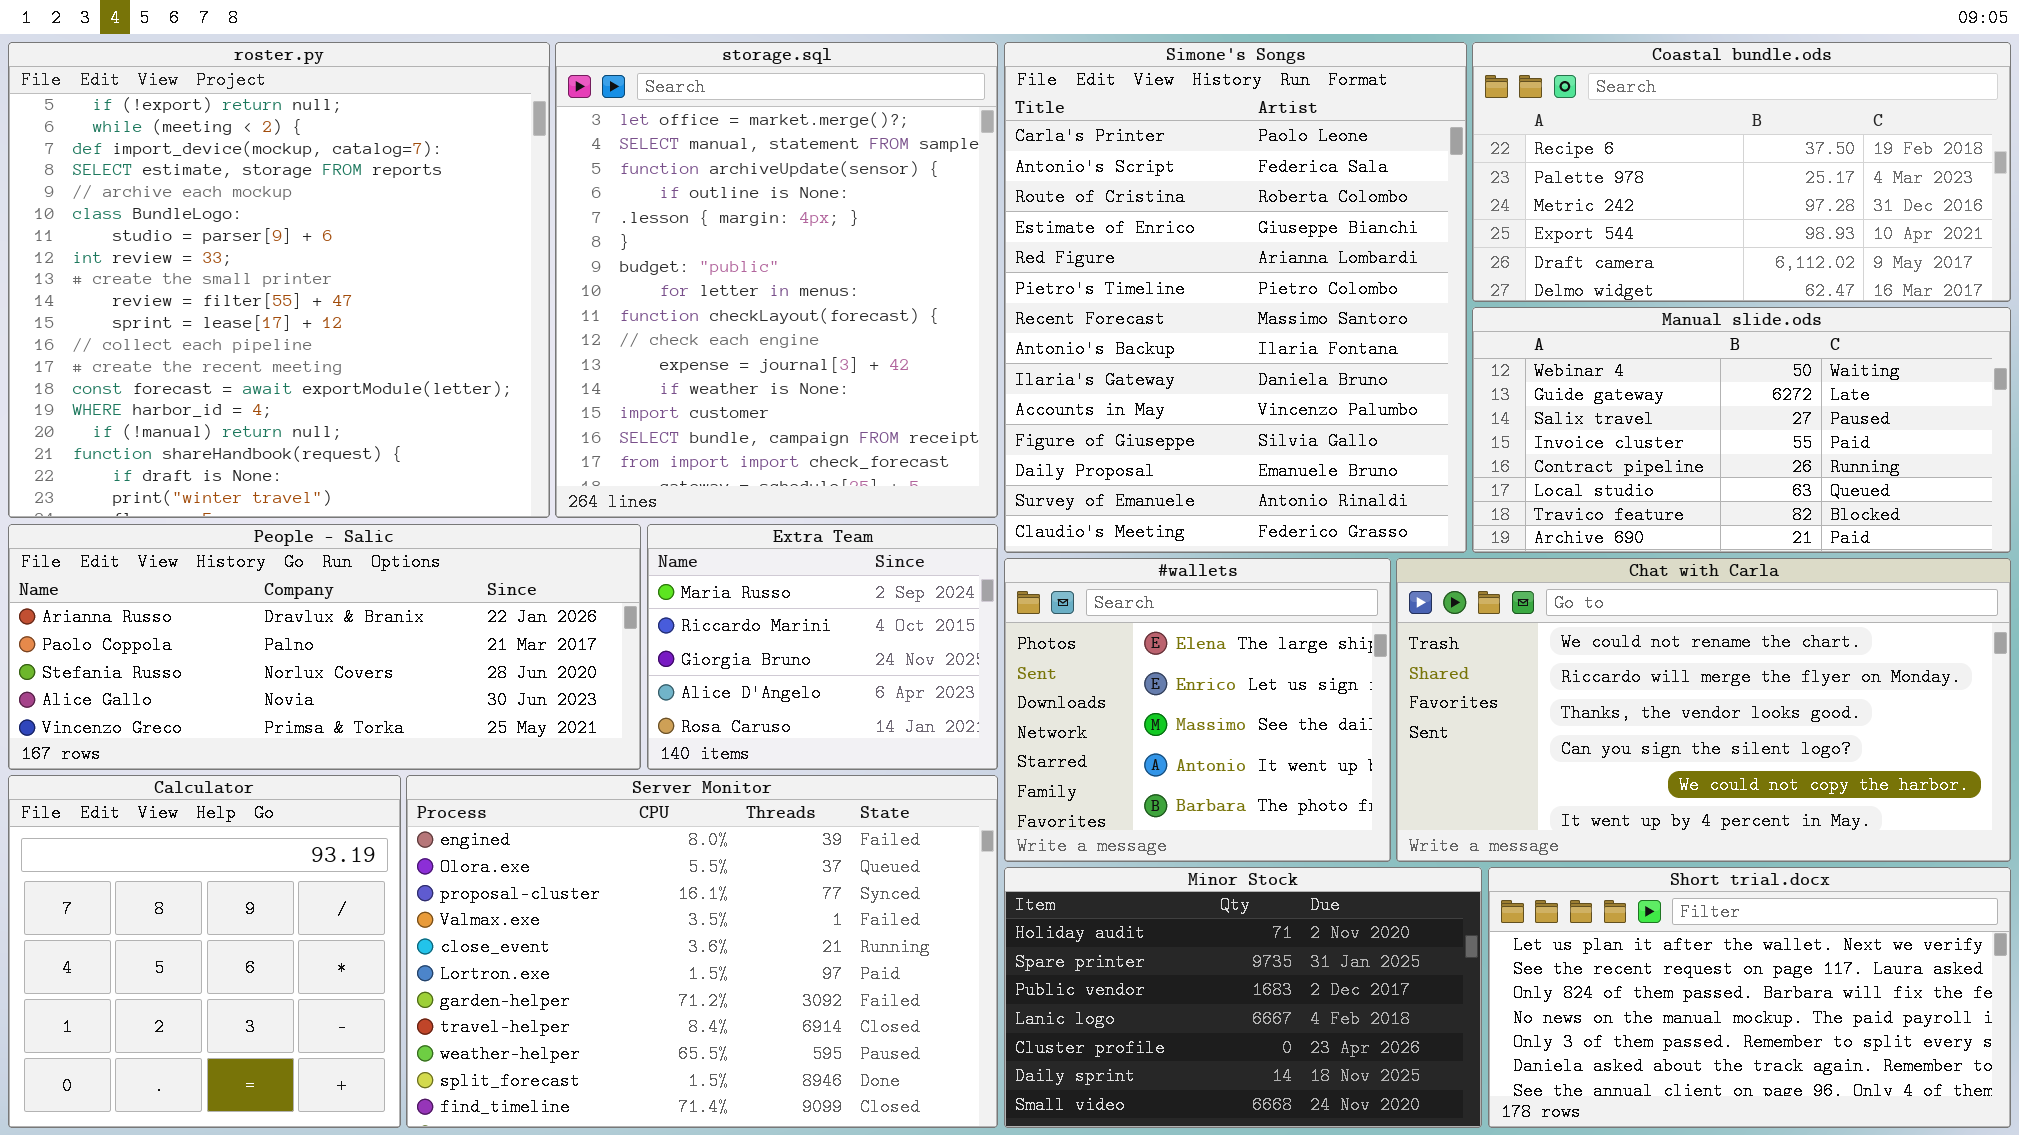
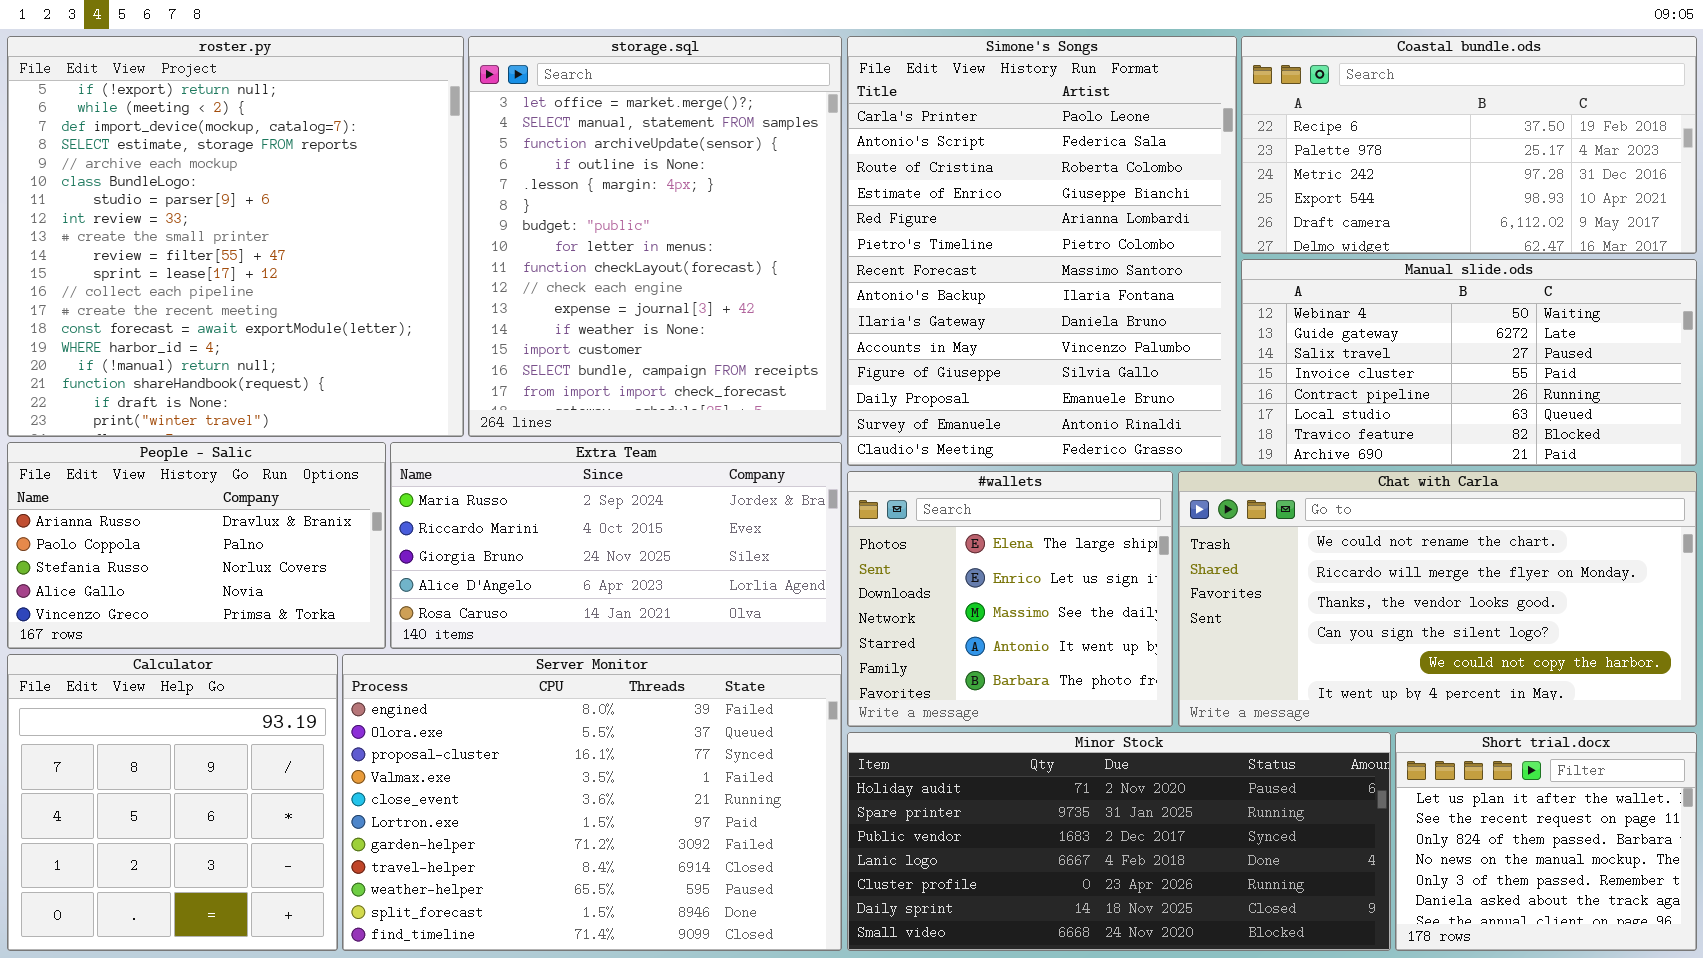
People - Salic: [8,524,641,770] -> [7,442,386,649], resized
Extra Team: [647,524,998,770] -> [390,442,842,649], resized
Minor Stock: [1004,867,1482,1128] -> [847,732,1391,951], resized
Short trial.docx: [1488,867,2011,1128] -> [1395,732,1697,951], resized

